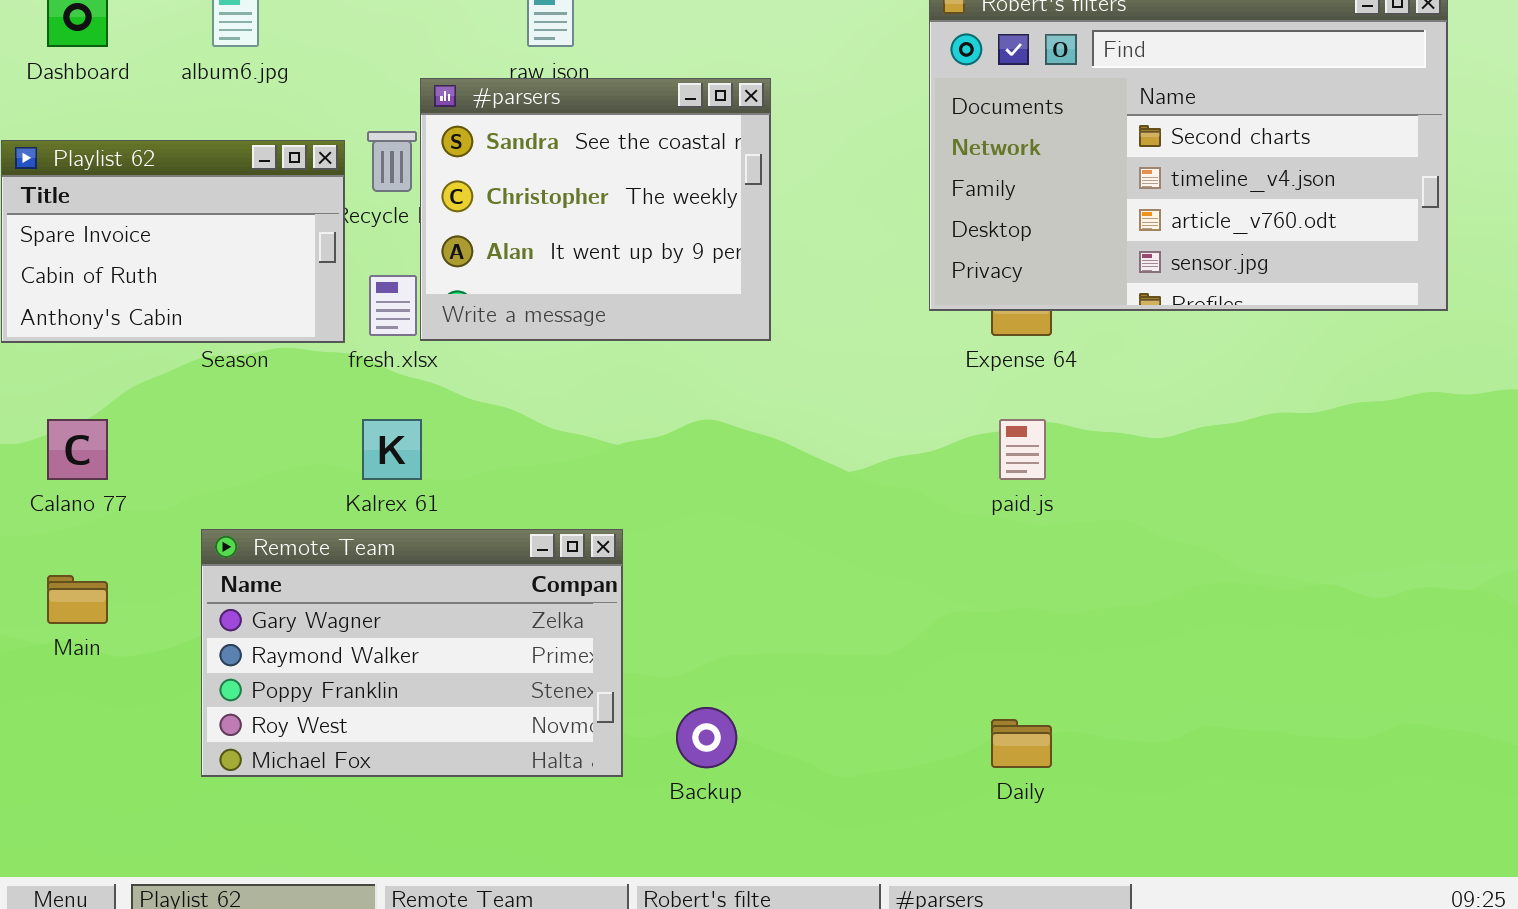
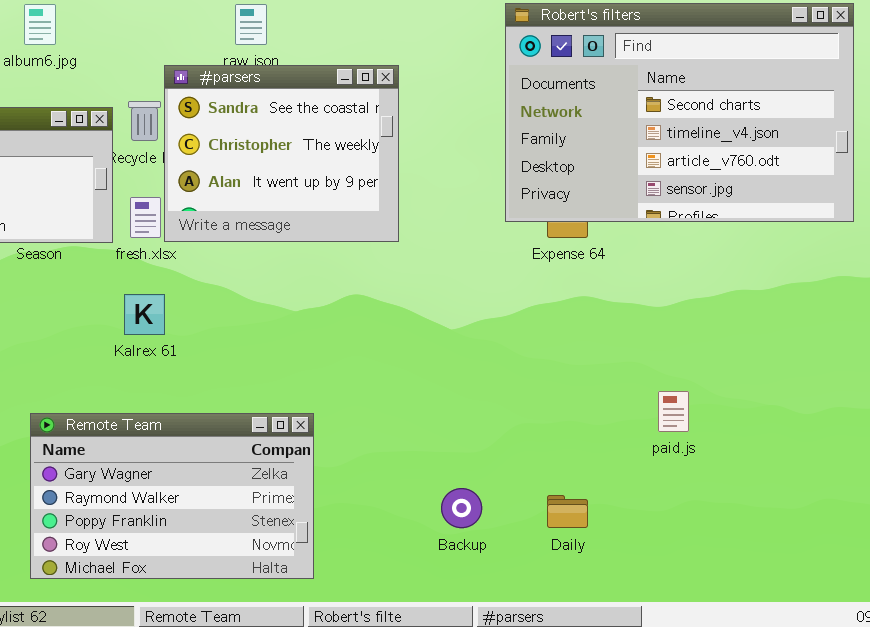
paid.js: [999,419,1046,480] -> [658,391,689,432], moved
Remote Team: [201,529,623,777] -> [30,413,314,579], moved
Backup: [676,707,737,768] -> [441,488,482,528], moved

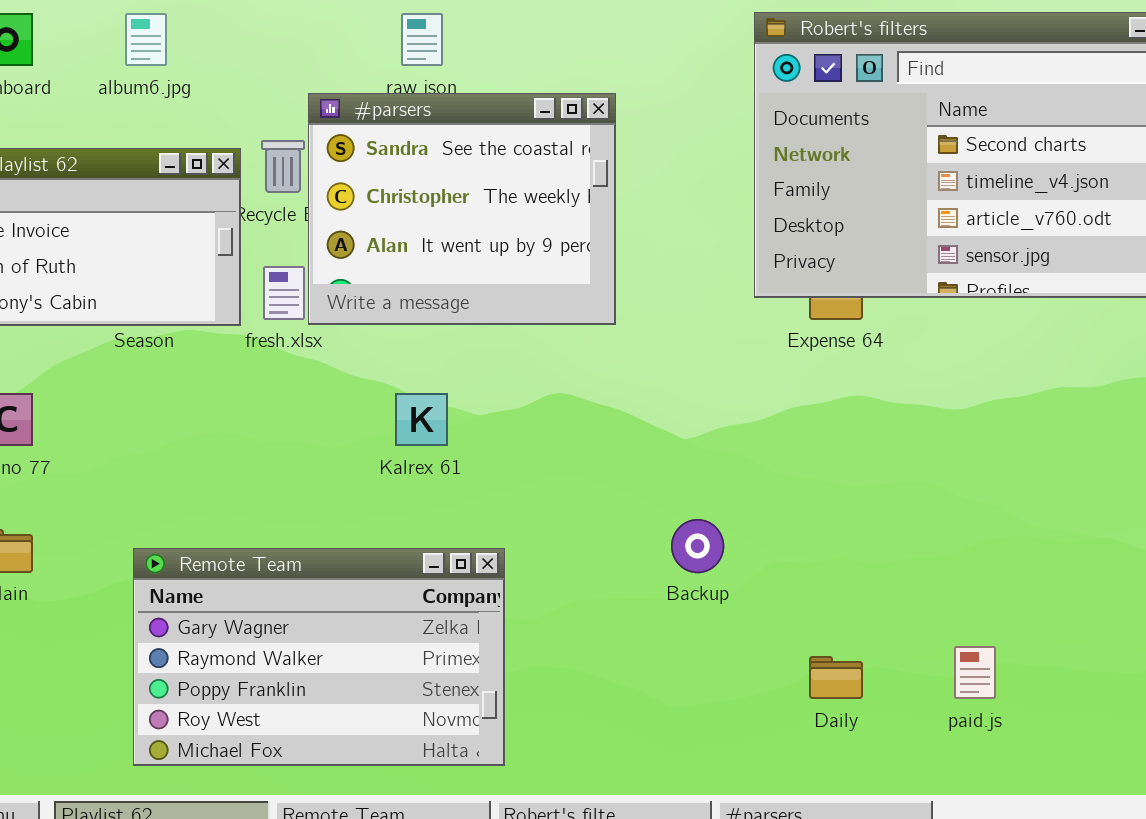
Kalrex 61: [124,294,165,335] -> [395,393,448,446], moved
paid.js: [658,391,689,432] -> [954,646,996,699], moved
Backup: [441,488,482,528] -> [671,519,724,573], moved

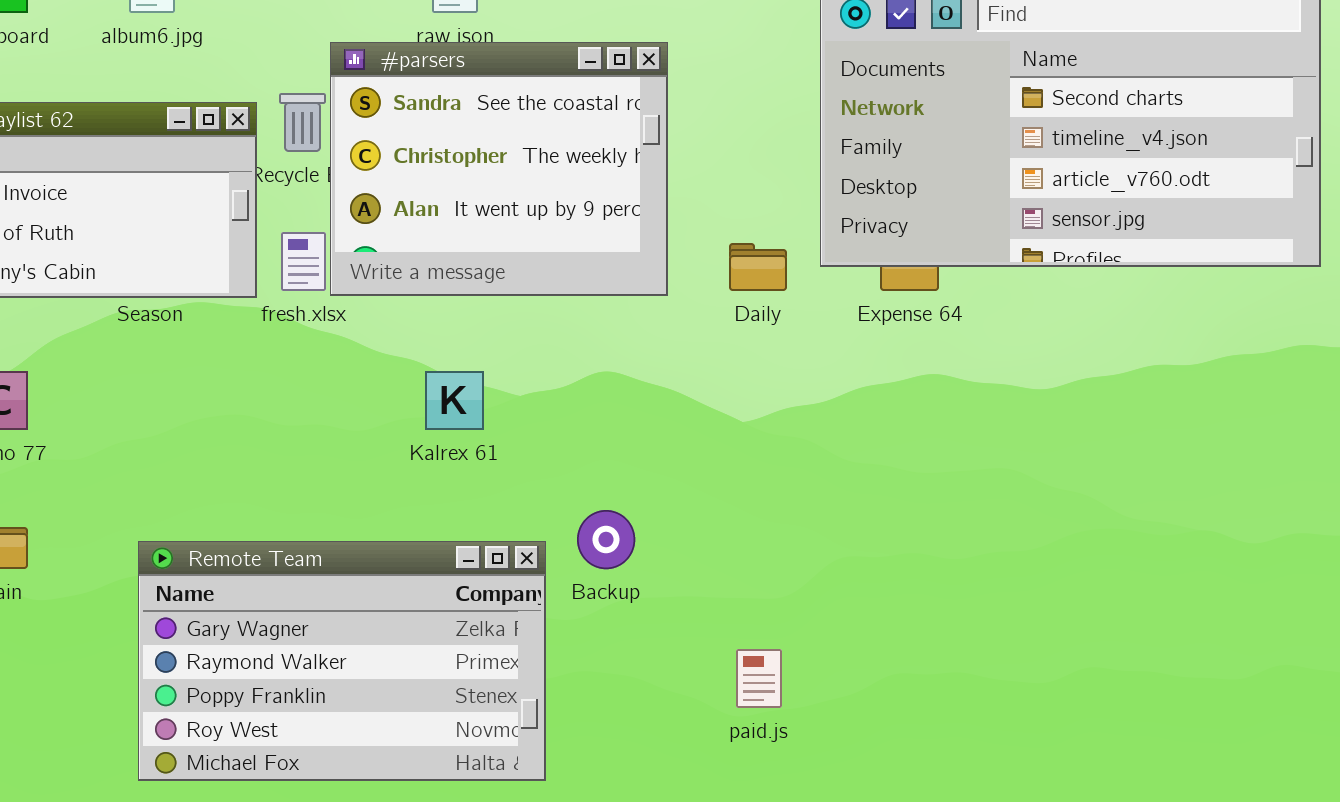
Backup: [671,519,724,573] -> [577,510,635,569], moved
paid.js: [954,646,996,699] -> [736,649,782,708], moved
Daily: [809,656,863,699] -> [729,243,787,291], moved

